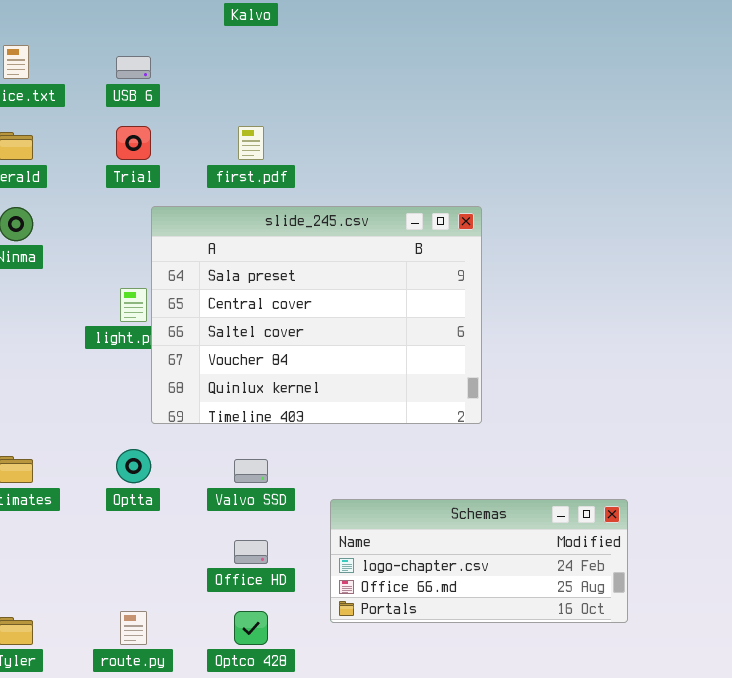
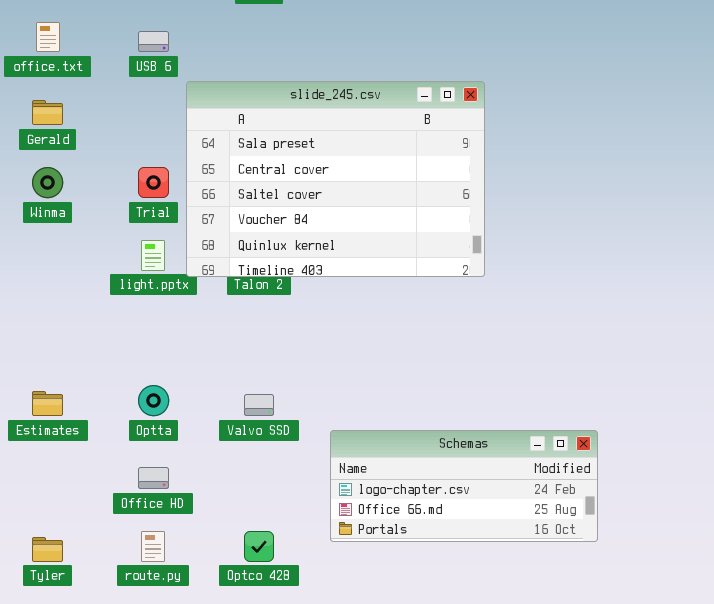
Trial: [116,126,151,160] -> [138,167,169,198], moved
slide_245.csv: [151,206,482,424] -> [186,81,485,277], moved
Office HD: [234,540,268,564] -> [138,467,169,489], moved

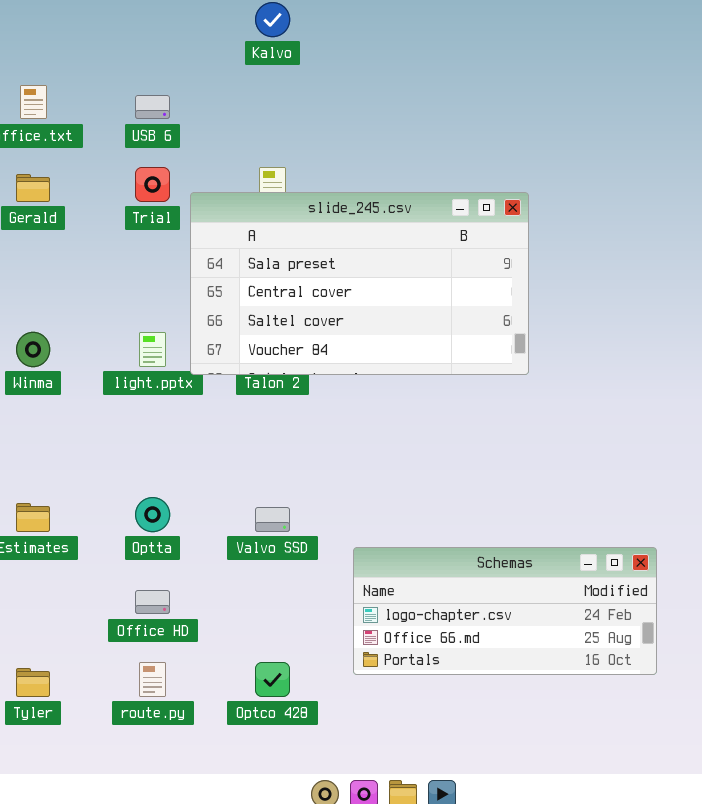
slide_245.csv: [186,81,485,277] -> [190,192,529,375], resized
Winma: [32,167,63,198] -> [16,332,50,367], moved
Trial: [138,167,169,198] -> [135,167,170,202], moved

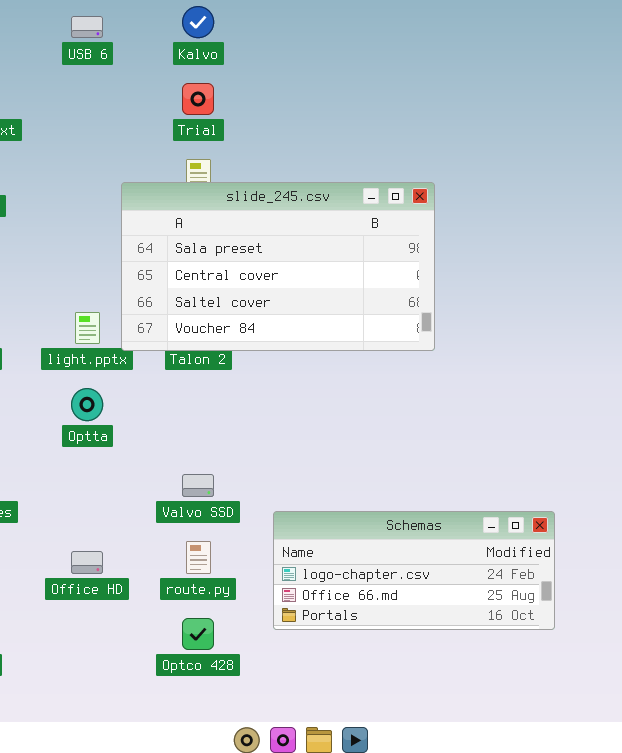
USB 6: [135,95,170,119] -> [71,16,103,38], moved
Trial: [135,167,170,202] -> [182,83,214,115], moved
Optta: [135,497,170,532] -> [71,388,103,421], moved
route.py: [139,662,166,697] -> [186,541,211,574], moved

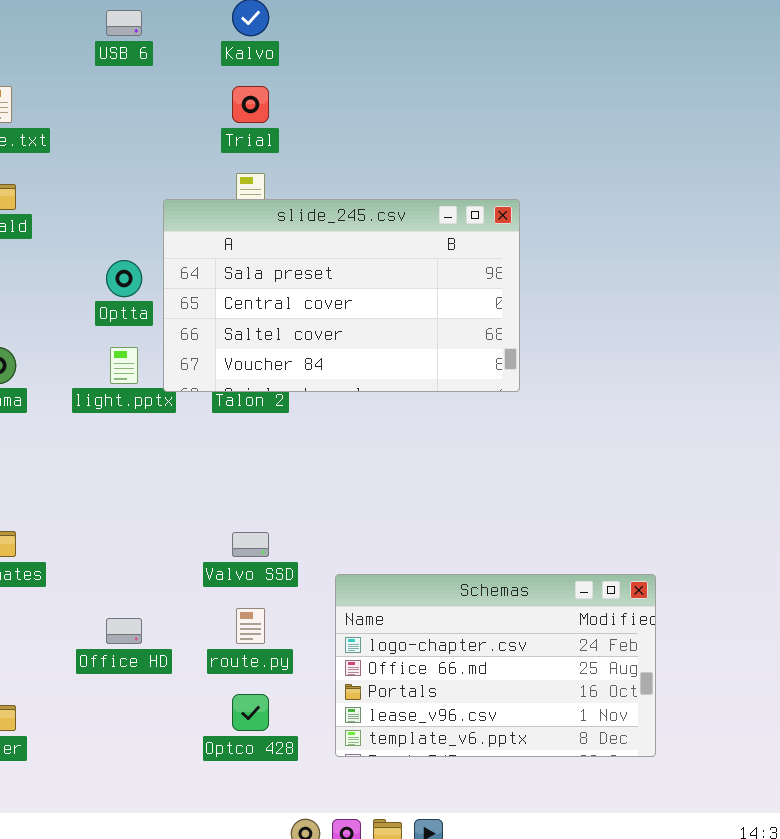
Optta: [71,388,103,421] -> [106,260,142,297], moved
Schemas: [273,511,555,630] -> [335,574,656,757], resized

